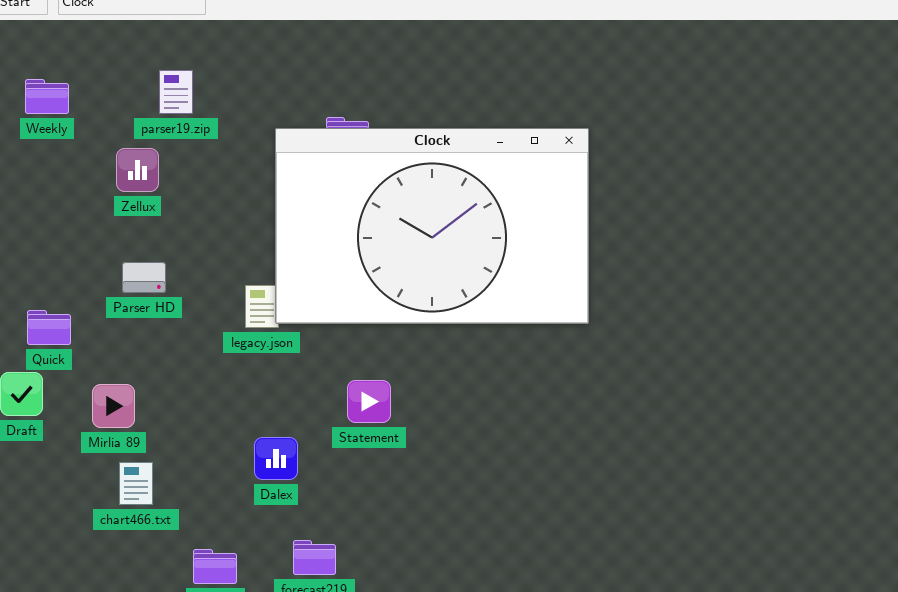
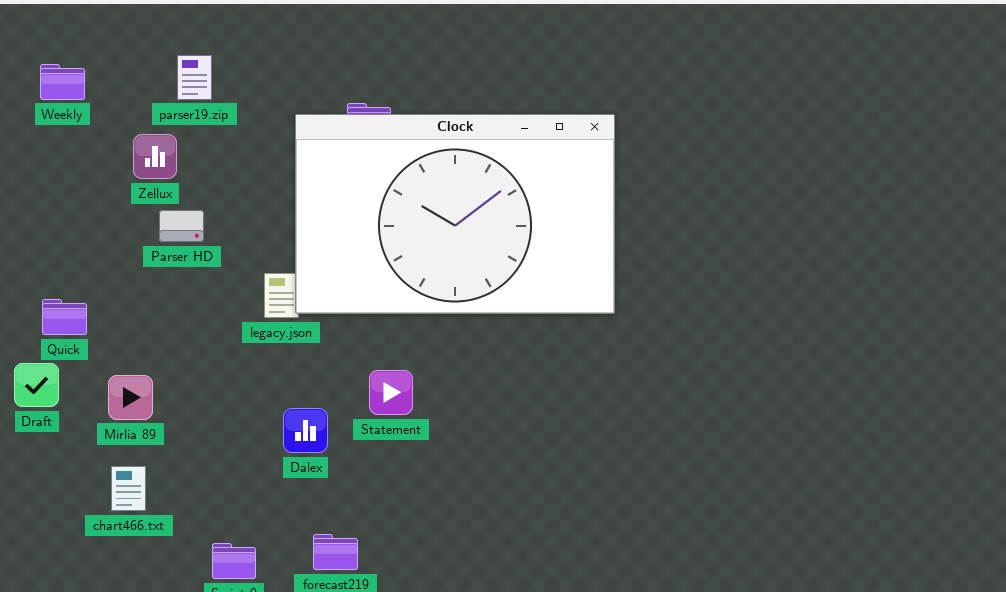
Parser HD: [122,262,166,293] -> [159,210,204,242], moved
Dalex: [254,437,298,480] -> [283,408,328,453], moved
chart466.txt: [119,462,153,505] -> [111,466,146,511], moved

